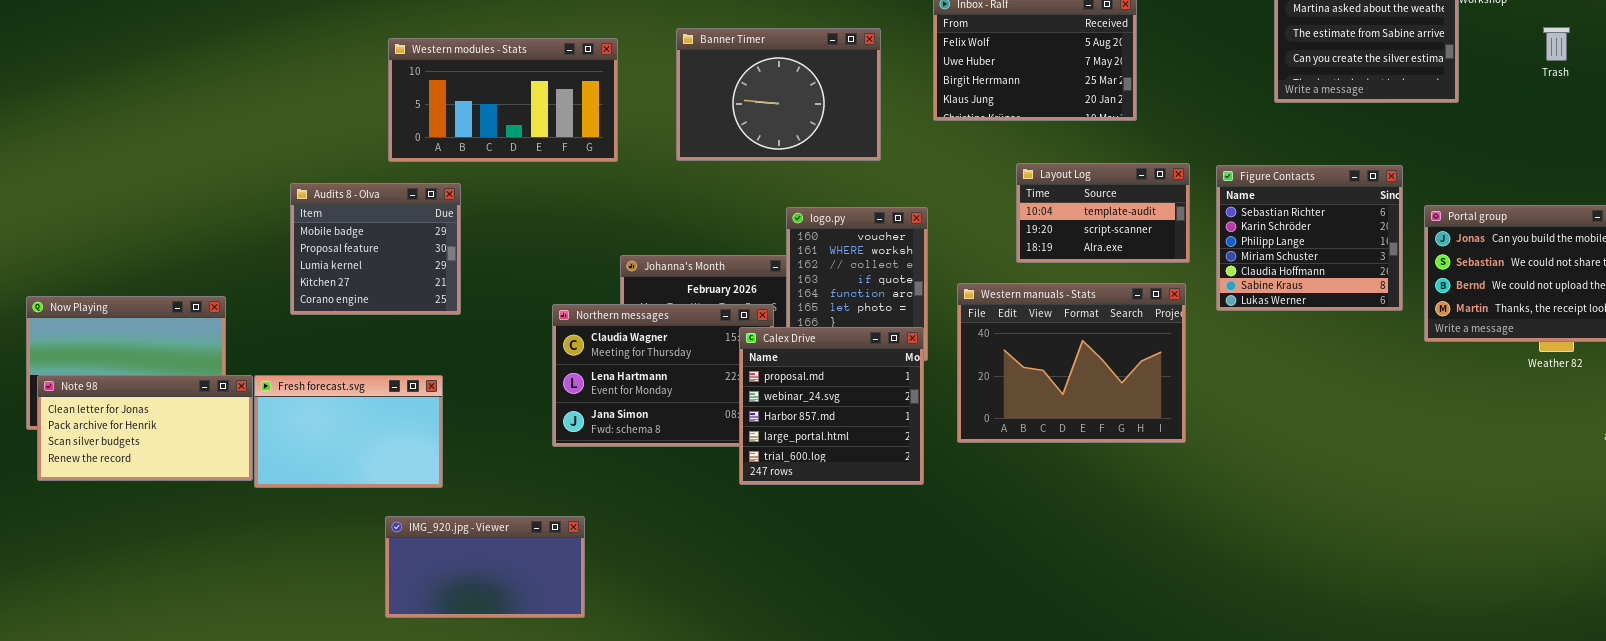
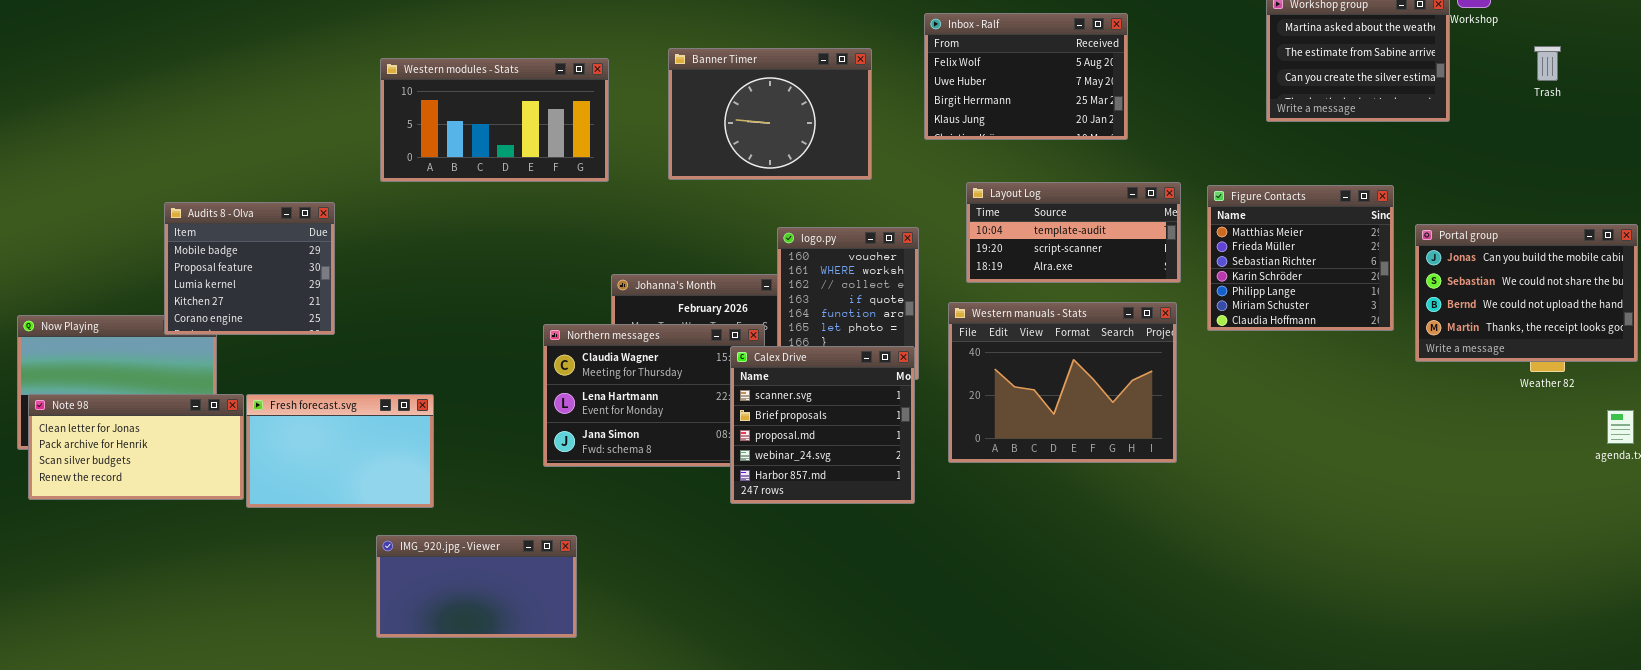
Layout Log: [1016,163,1190,263] -> [966,182,1181,283], resized
Figure Contacts: [1216,165,1403,311] -> [1207,185,1394,331], scrolled up 2 rows
Audits 8 - Olva: [290,183,461,315] -> [164,202,335,335], moved
Calex Drive: [739,327,924,485] -> [730,346,915,504], scrolled up 2 rows

